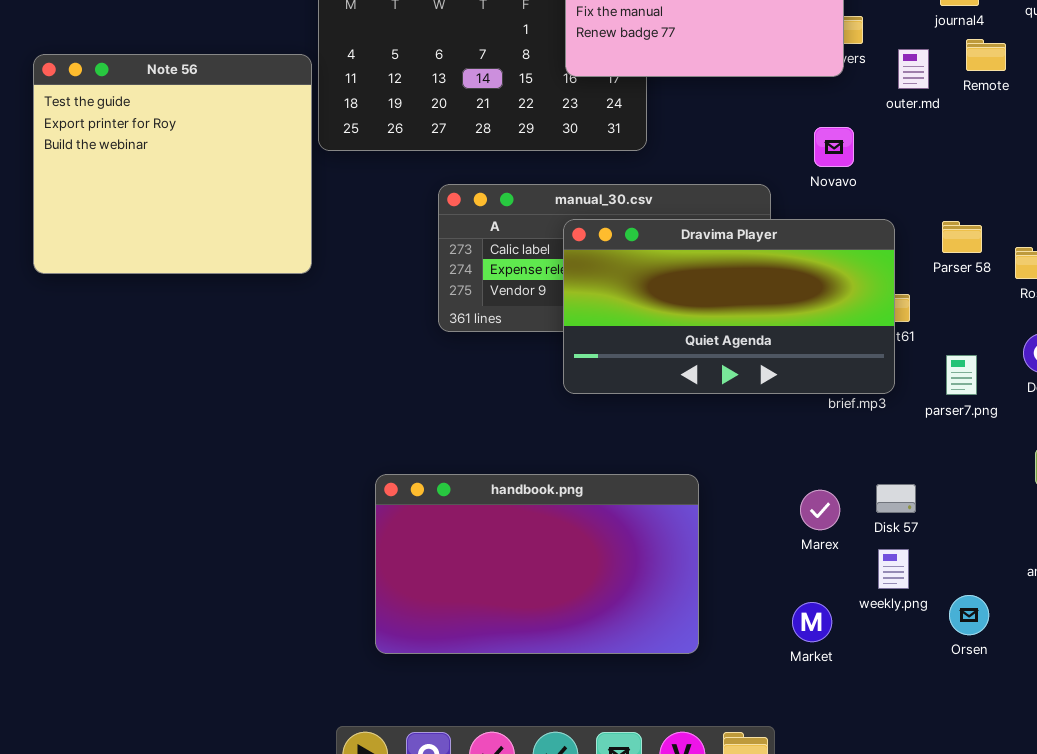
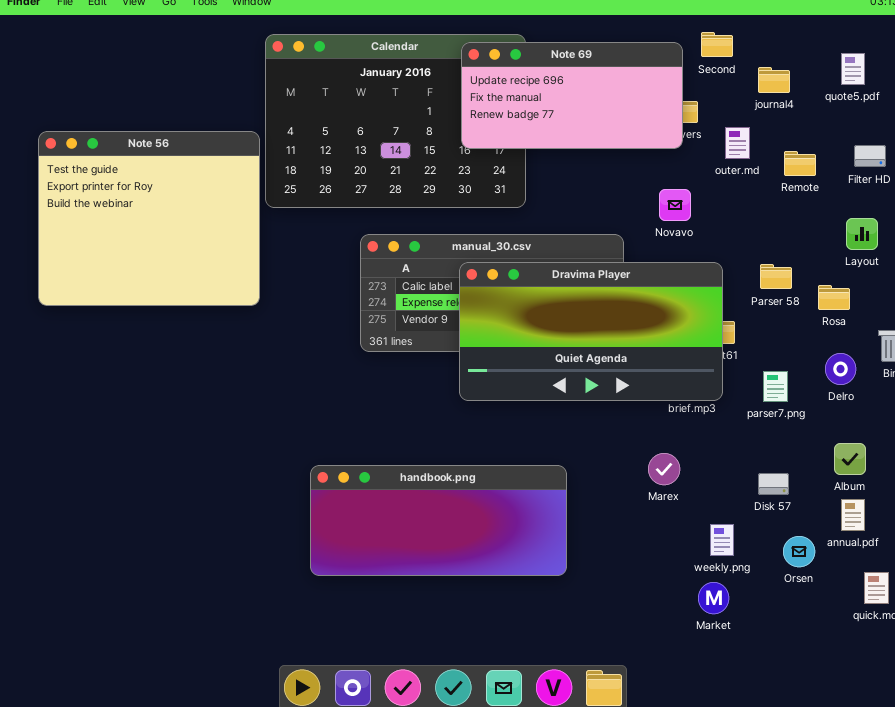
Remote: [966,39,1006,71] -> [784,151,816,176], moved
handbook.png: [375,474,699,654] -> [310,465,567,576], resized
Disk 57: [876,484,916,513] -> [758,473,789,495], moved
Marex: [800,490,840,530] -> [648,453,680,485], moved
Orsen: [949,595,989,635] -> [783,536,815,567], moved
Market: [792,602,832,642] -> [698,582,729,614], moved

